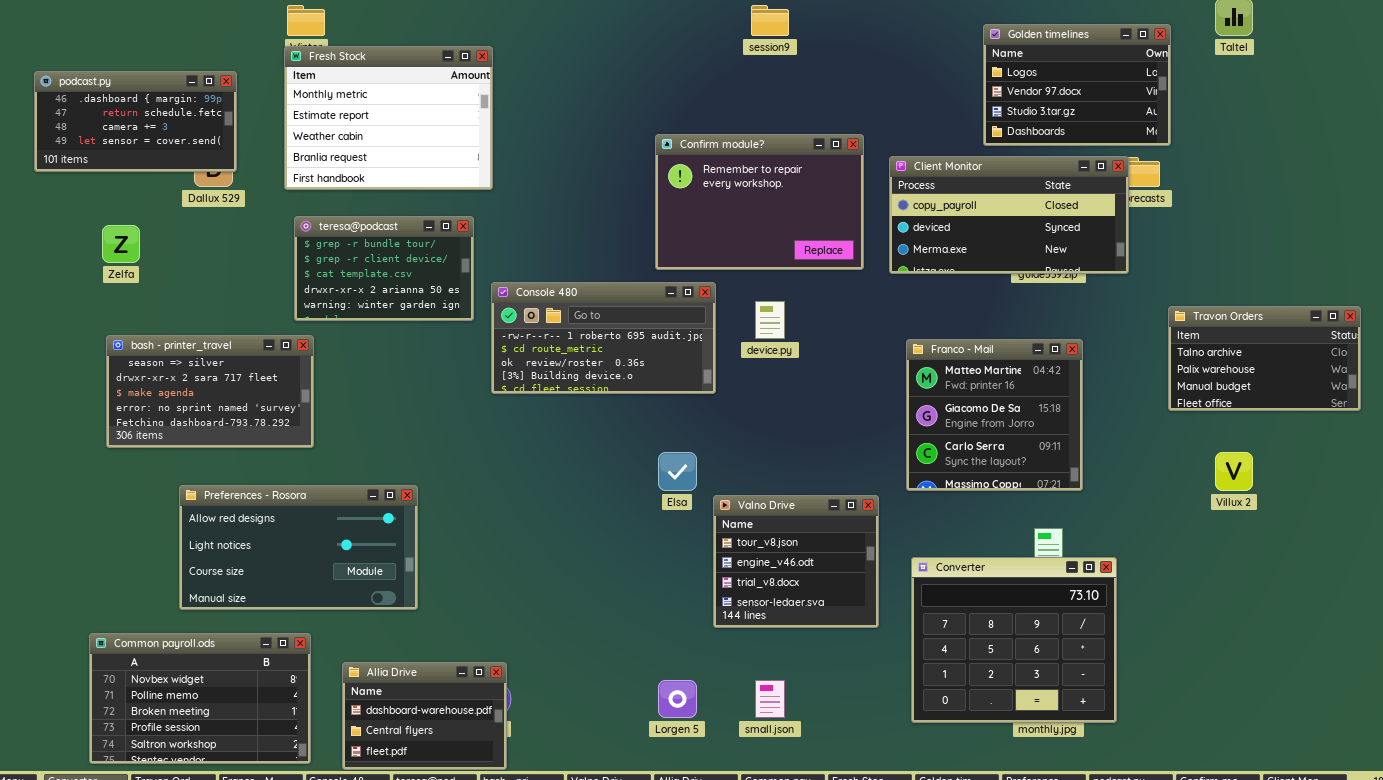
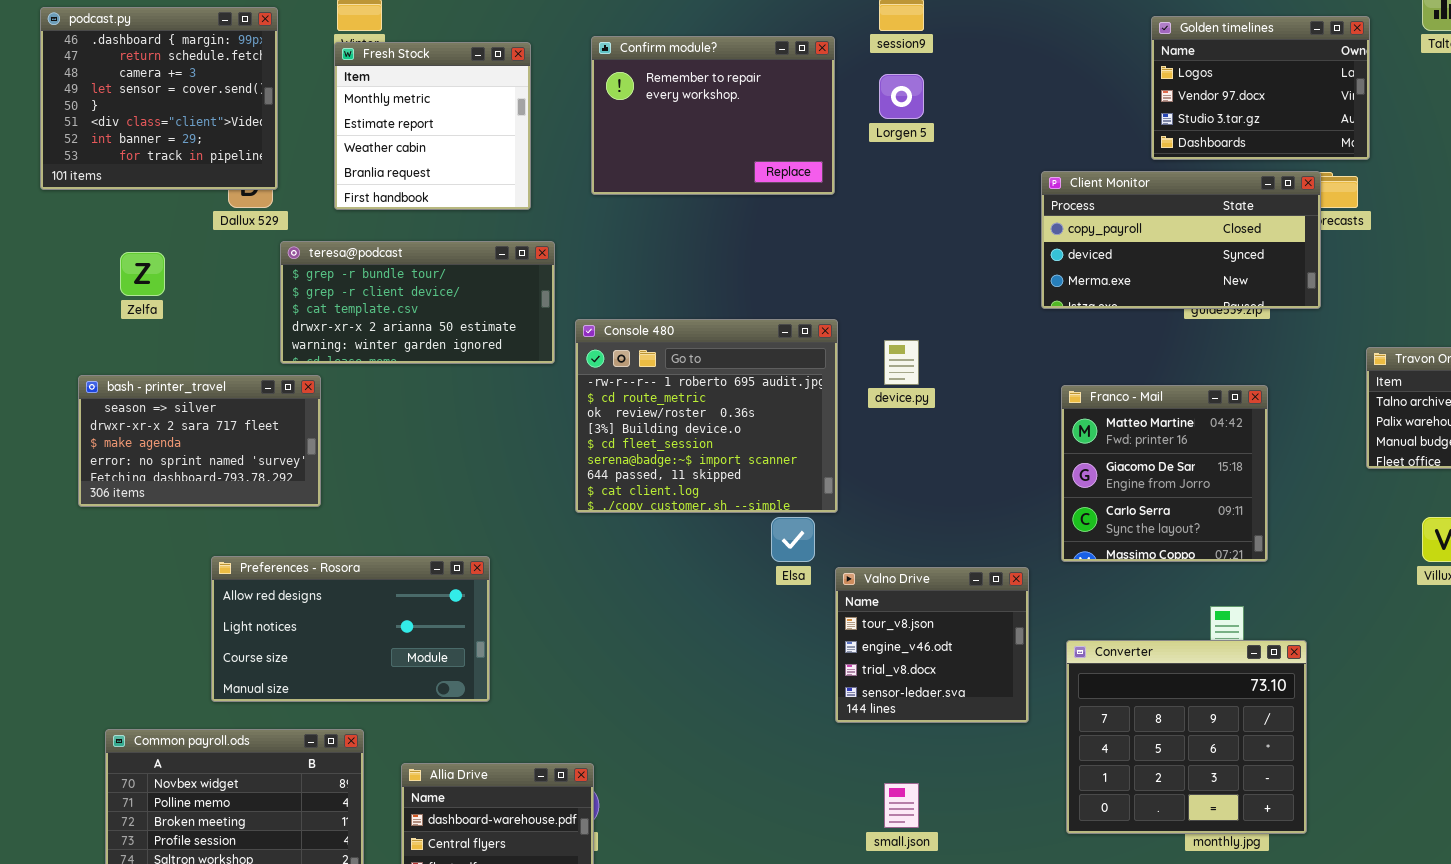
Fresh Stock: [284,46,493,190] -> [334,42,531,210], resized
podcast.py: [34,71,237,172] -> [40,7,278,190], resized
Confirm module?: [655,134,864,270] -> [591,36,835,195], moved
teresa@podcast: [294,216,474,321] -> [280,241,555,364], resized
Console 480: [491,282,716,394] -> [575,319,838,513], resized
bash - printer_travel: [106,335,314,448] -> [78,375,321,507], moved
Lorgen 5: [658,680,697,718] -> [879,74,924,119], moved

